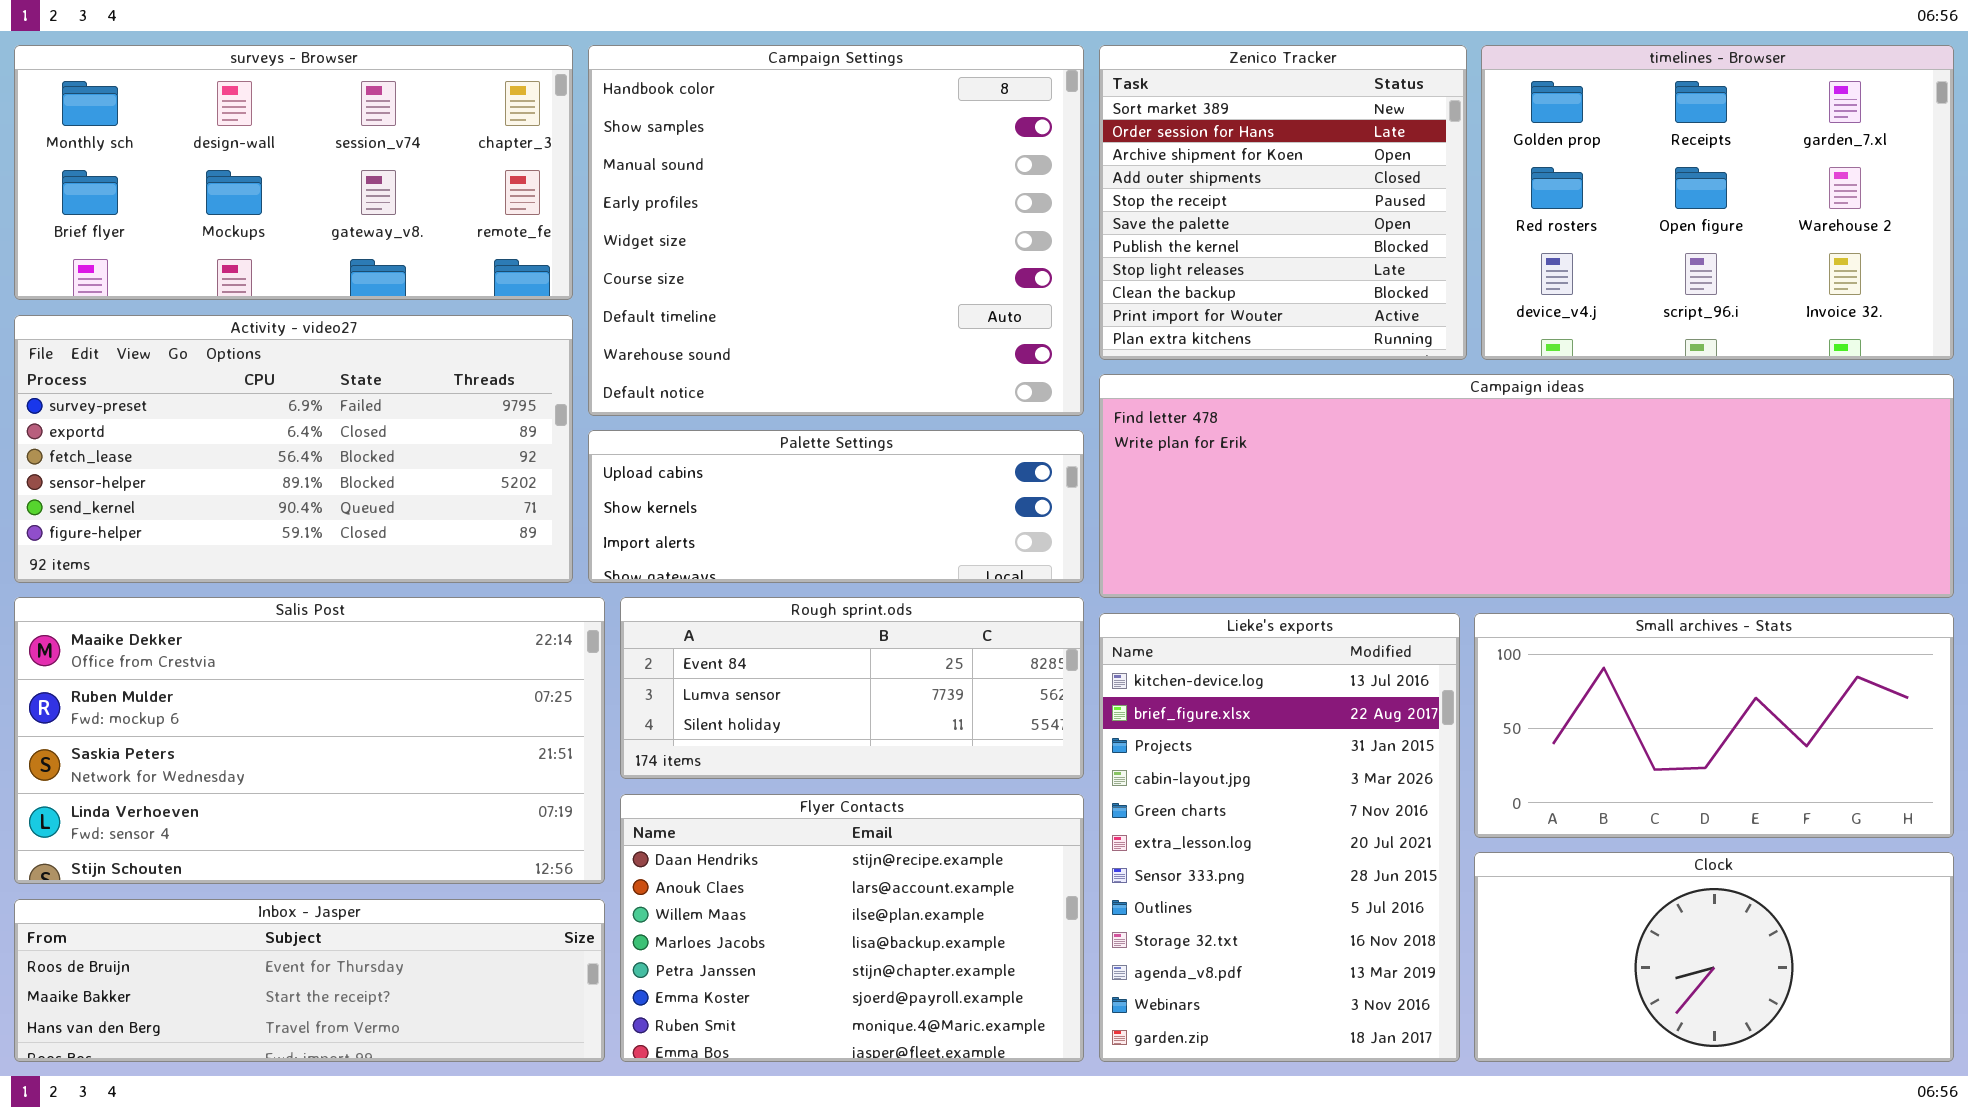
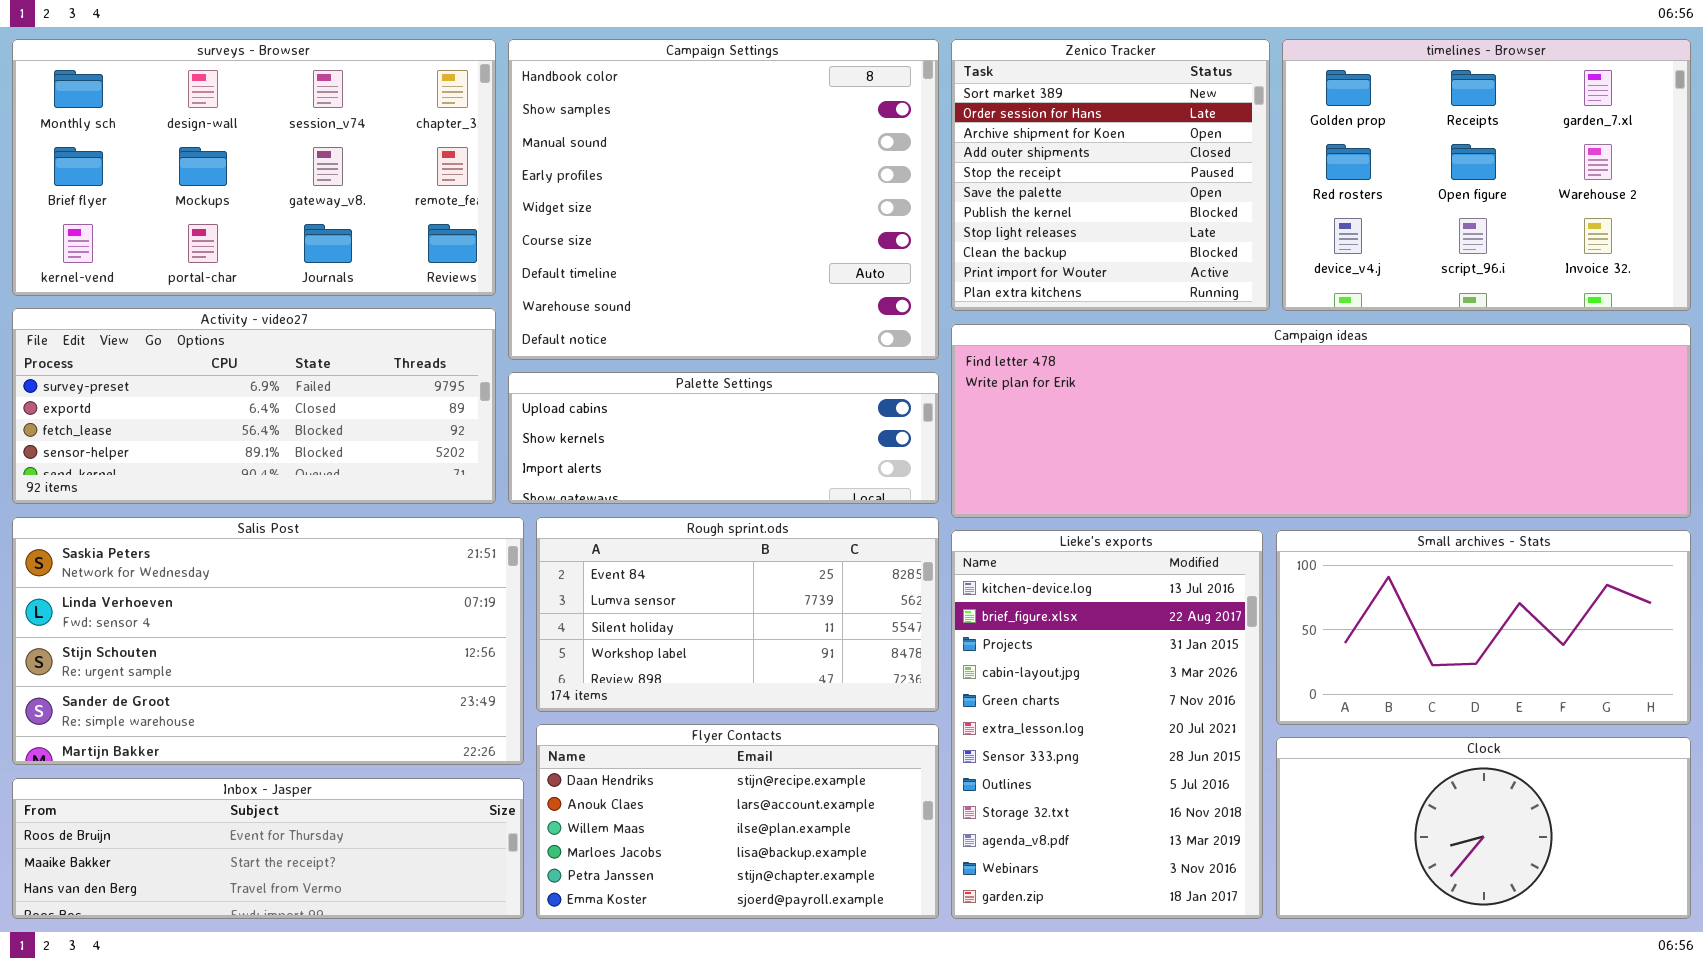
surveys - Browser: [14,45,573,300] -> [12,39,496,296], resized
Activity - video27: [14,315,573,583] -> [12,308,496,504], resized
Salis Post: [14,597,605,884] -> [12,517,524,765], scrolled down 2 rows
Rough sprint.ods: [620,597,1084,779] -> [536,517,939,712], resized
Flyer Contacts: [620,794,1084,1062] -> [536,724,939,919], resized

